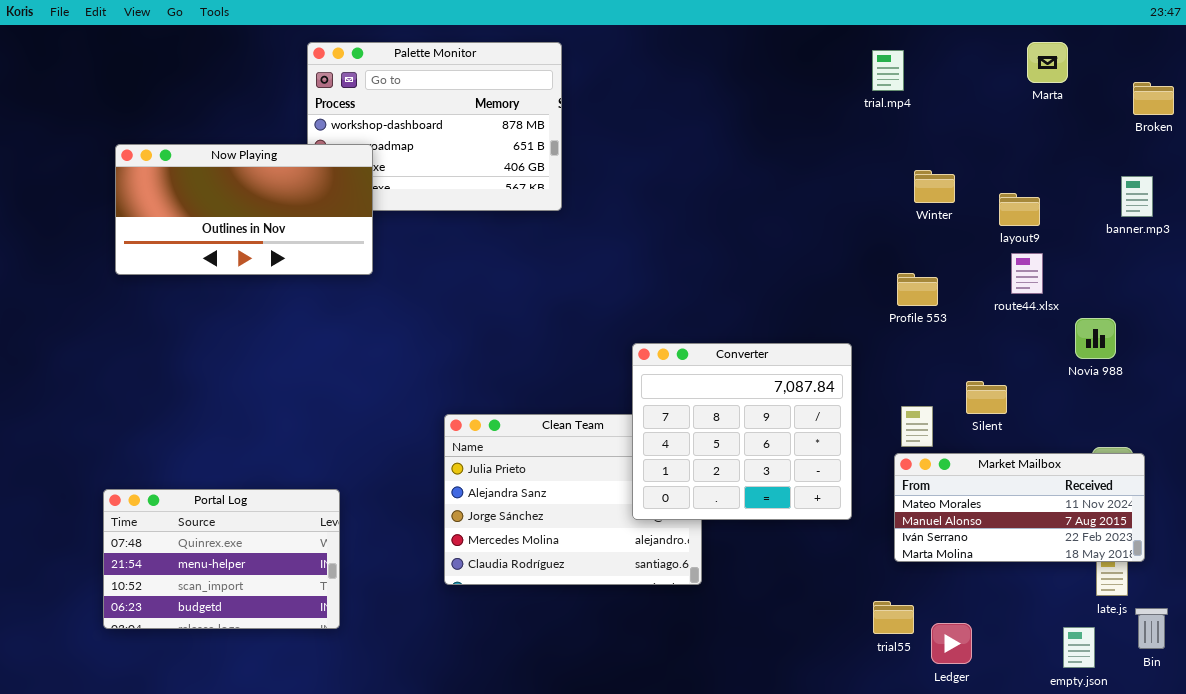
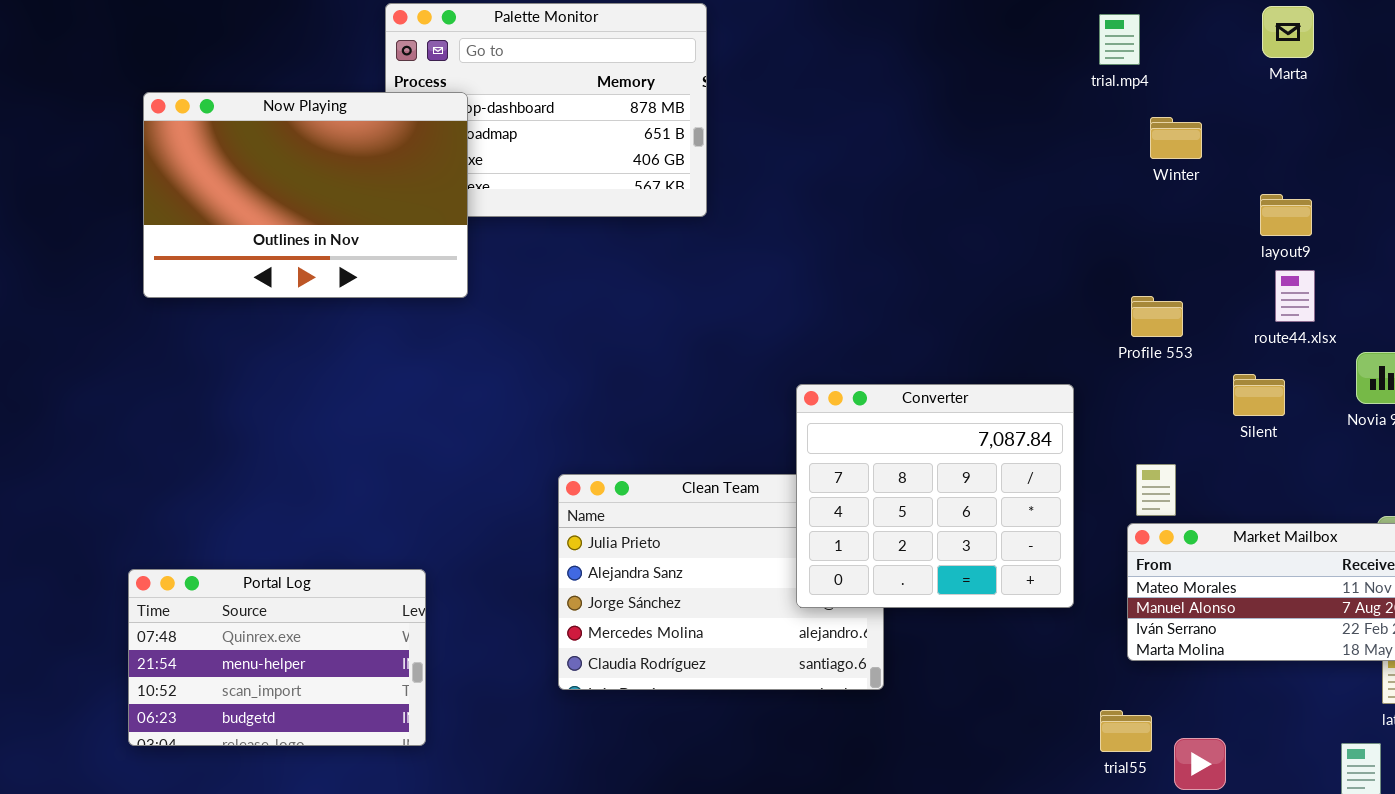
Marta: [1027,42,1068,83] -> [1262,6,1314,58], moved
Now Playing: [115,144,373,275] -> [143,92,468,298], resized
Winter: [914,170,955,203] -> [1150,117,1202,159], moved
Silent: [966,381,1007,414] -> [1233,374,1285,416], moved

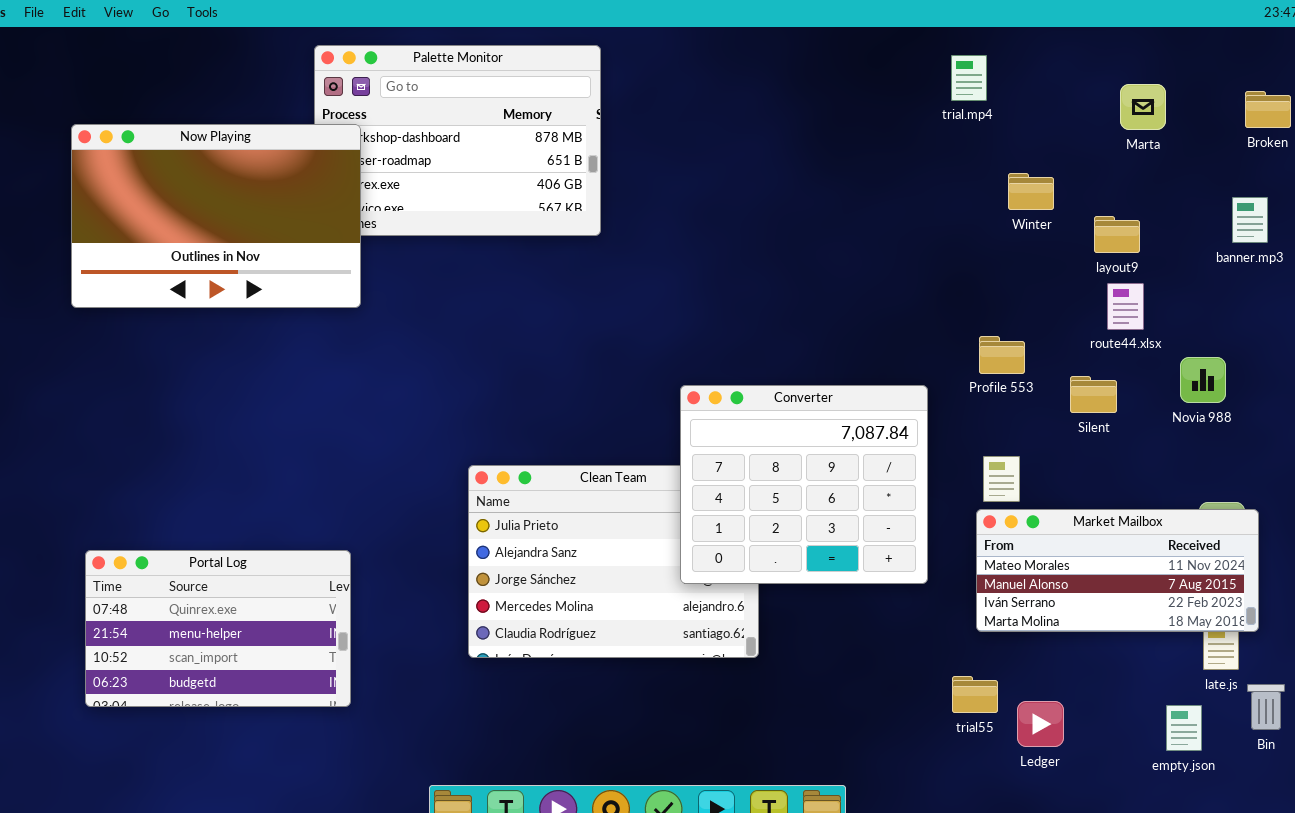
Marta: [1262,6,1314,58] -> [1120,84,1166,130], moved
Now Playing: [143,92,468,298] -> [71,124,361,308], moved
Winter: [1150,117,1202,159] -> [1008,173,1054,210], moved
Profile 553: [1131,296,1183,337] -> [979,336,1025,374], moved

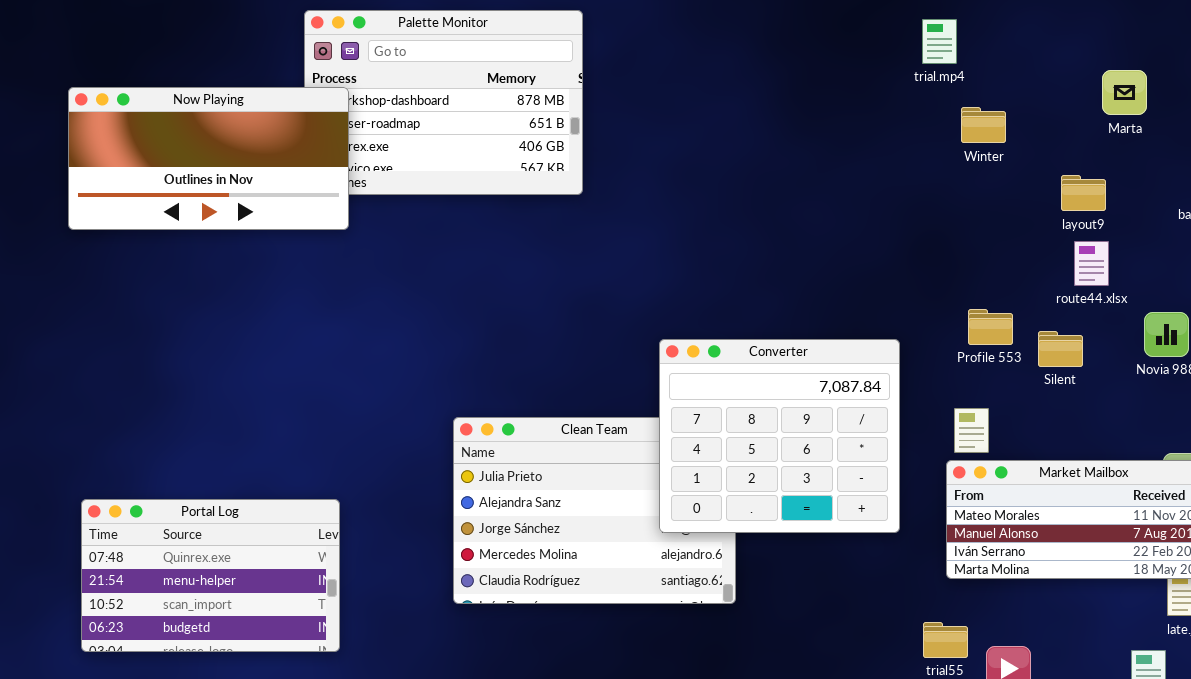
Marta: [1120,84,1166,130] -> [1102,70,1147,115], moved
Now Playing: [71,124,361,308] -> [68,87,349,230], resized
Winter: [1008,173,1054,210] -> [961,107,1006,143], moved
Profile 553: [979,336,1025,374] -> [968,309,1013,345], moved

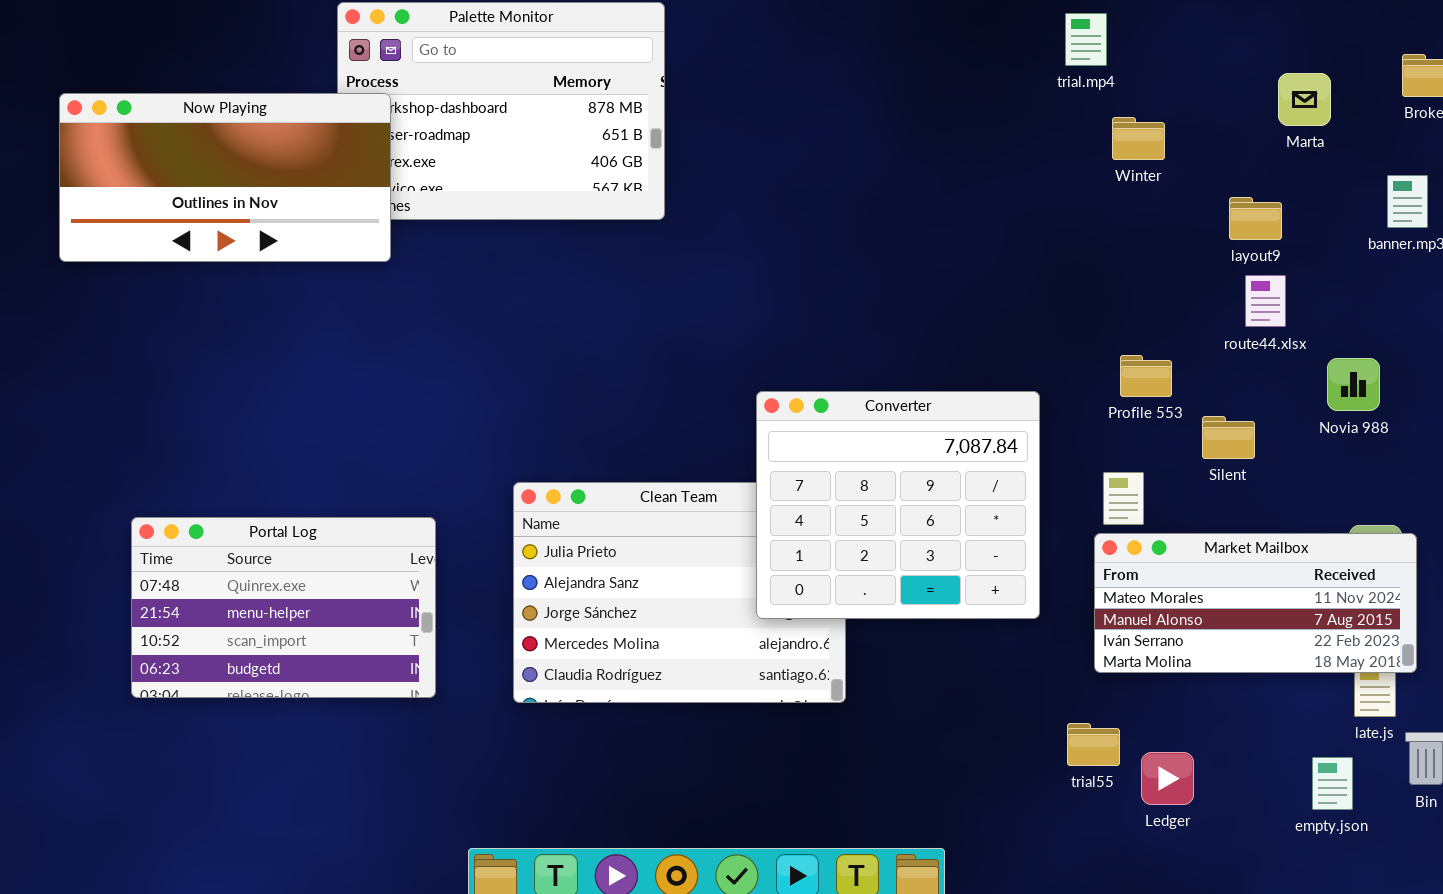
Silent: [1038,331,1083,367] -> [1202,416,1255,459], moved
Portal Log: [81,499,340,652] -> [131,517,436,698], moved

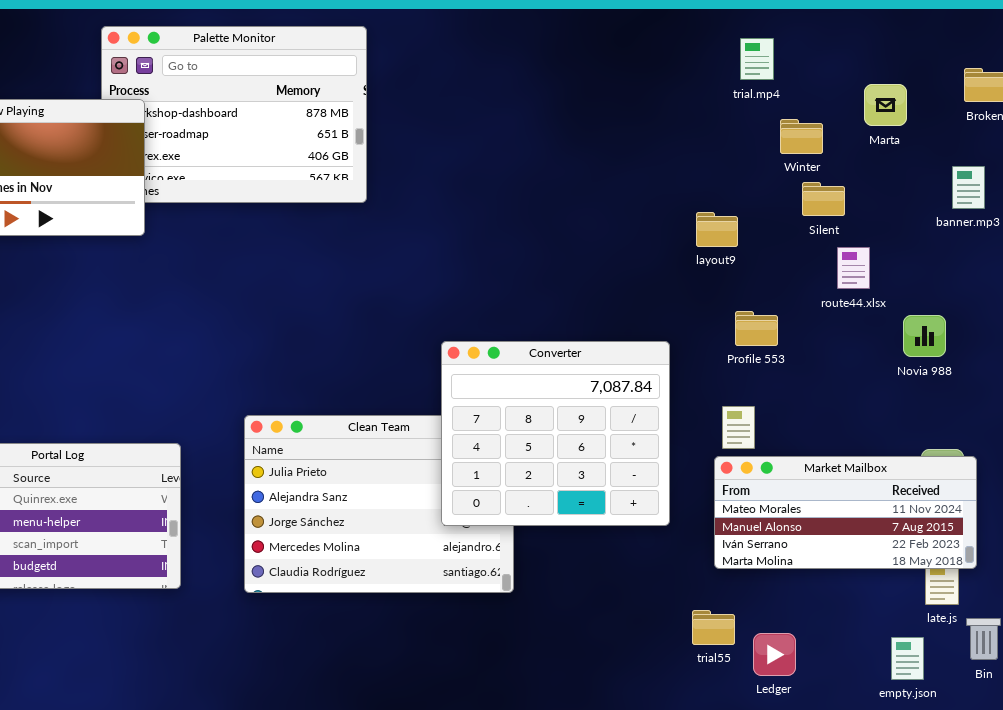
trial.mp4: [1065,13,1107,66] -> [740,38,774,80], moved
Winter: [1112,117,1165,160] -> [780,119,823,154], moved
layout9: [1229,197,1282,240] -> [696,212,738,247], moved
Silent: [1202,416,1255,459] -> [802,182,845,216], moved

